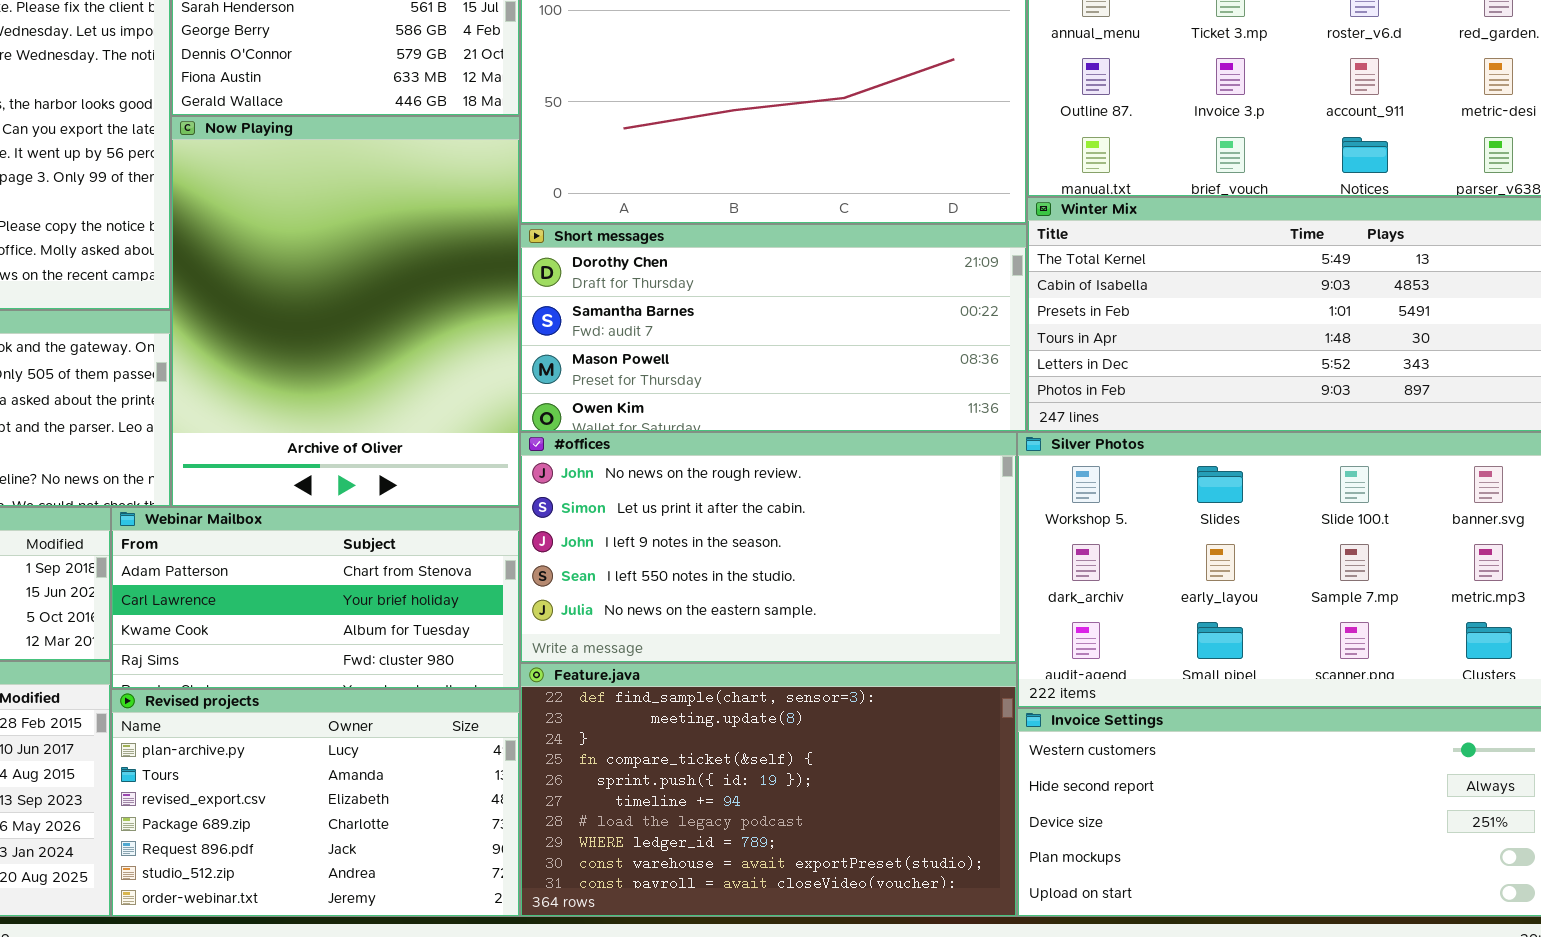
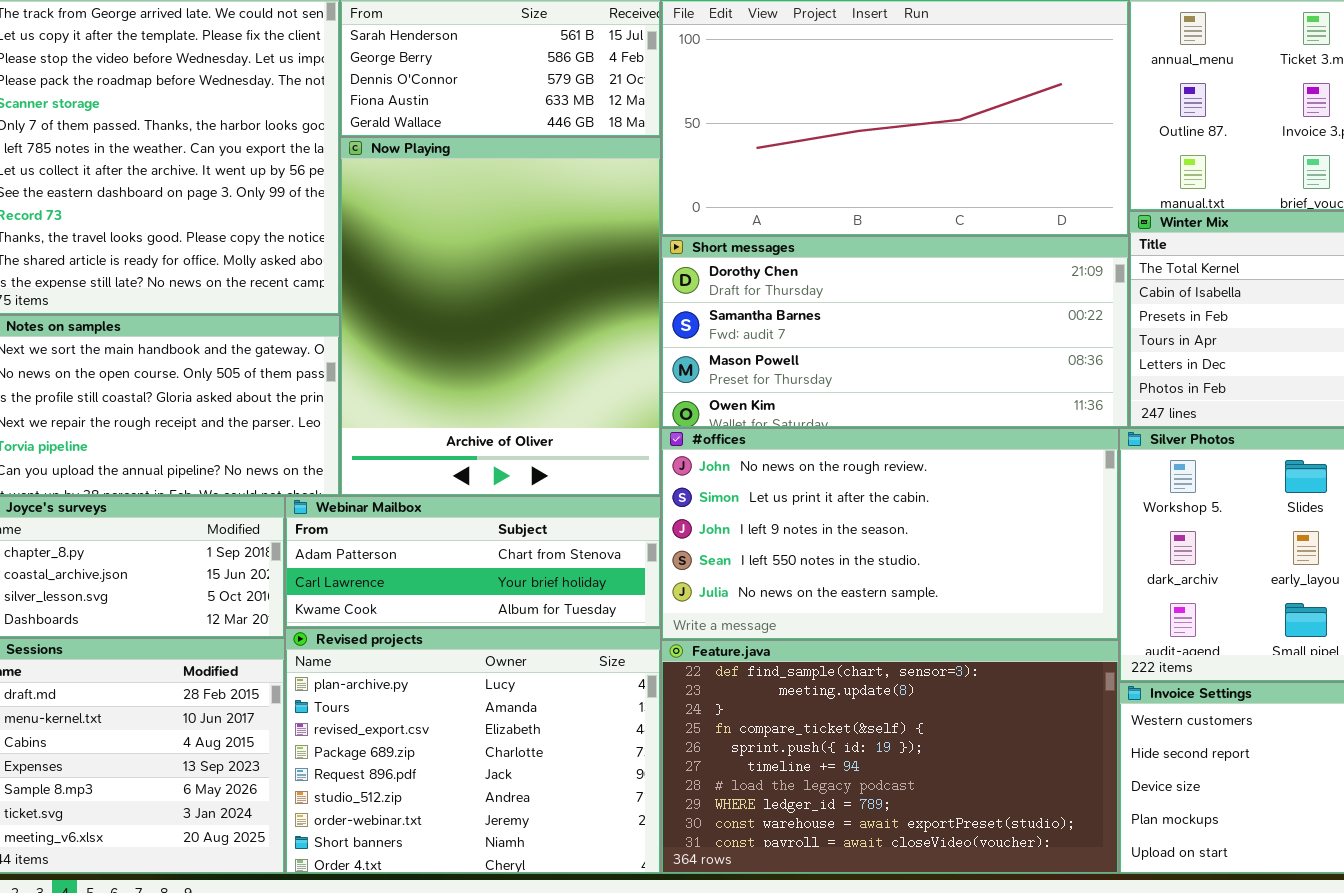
Webinar Mailbox: [111,507,520,689] -> [285,496,661,628], resized
Revised projects: [111,689,520,917] -> [285,628,661,874], resized

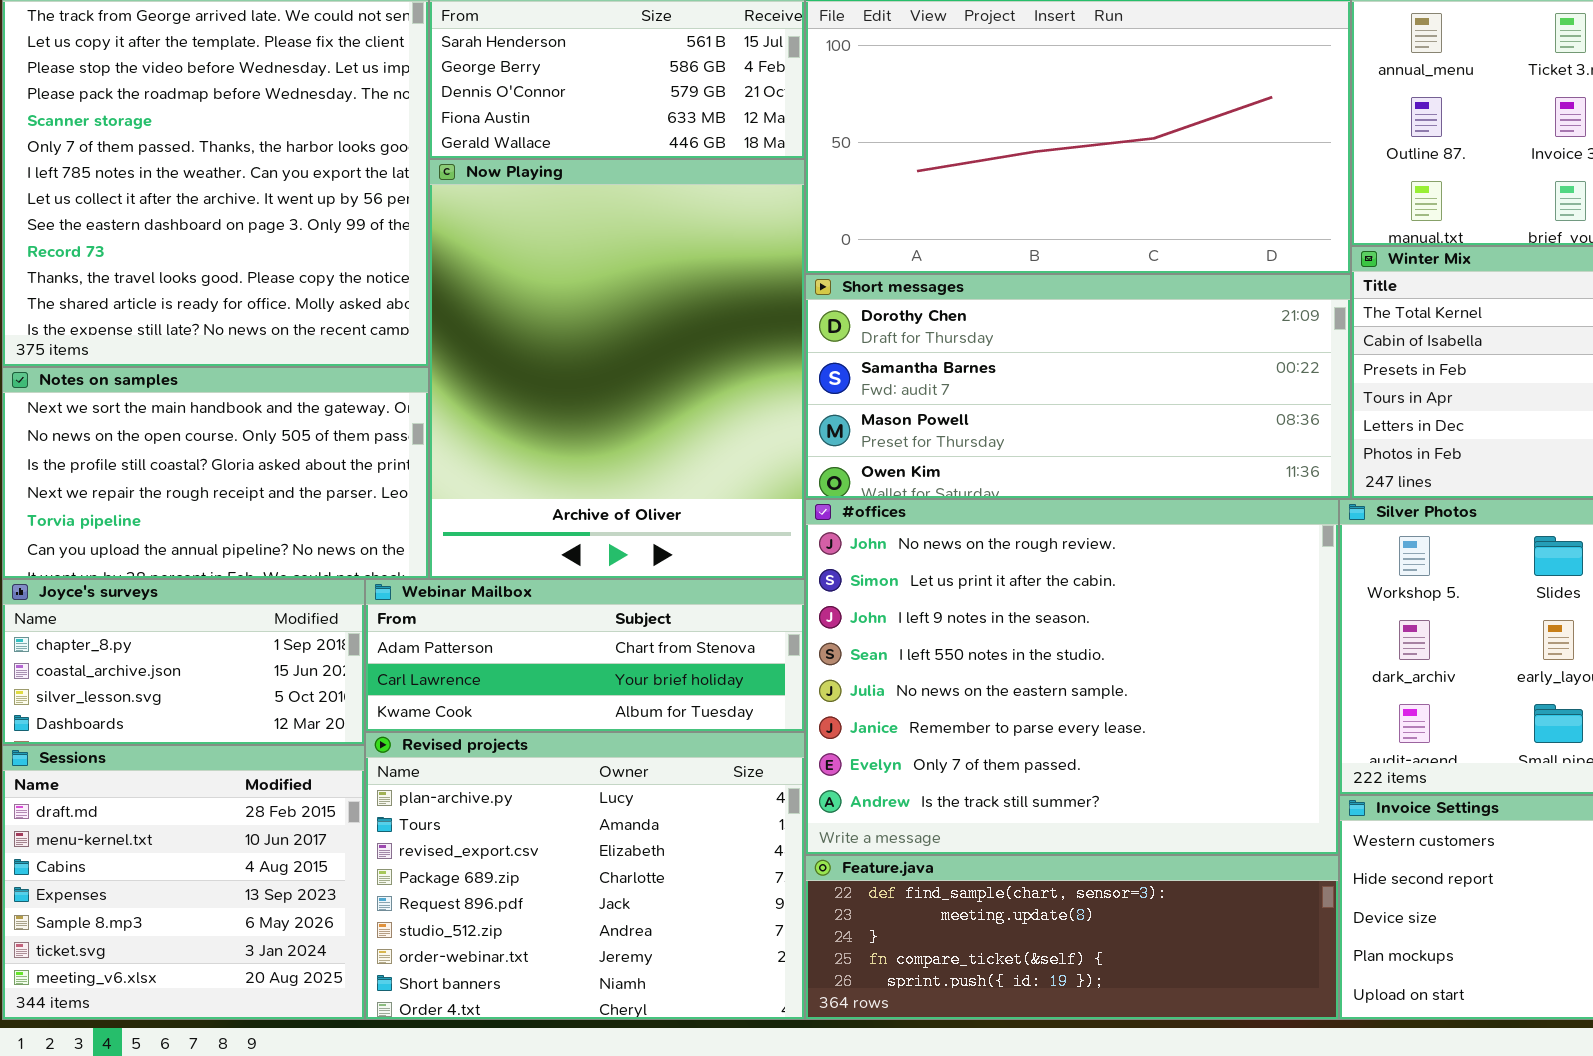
#offices: [661,428,1119,640] -> [805,499,1339,855], resized
Feature.java: [661,640,1119,874] -> [805,855,1339,1020], resized

